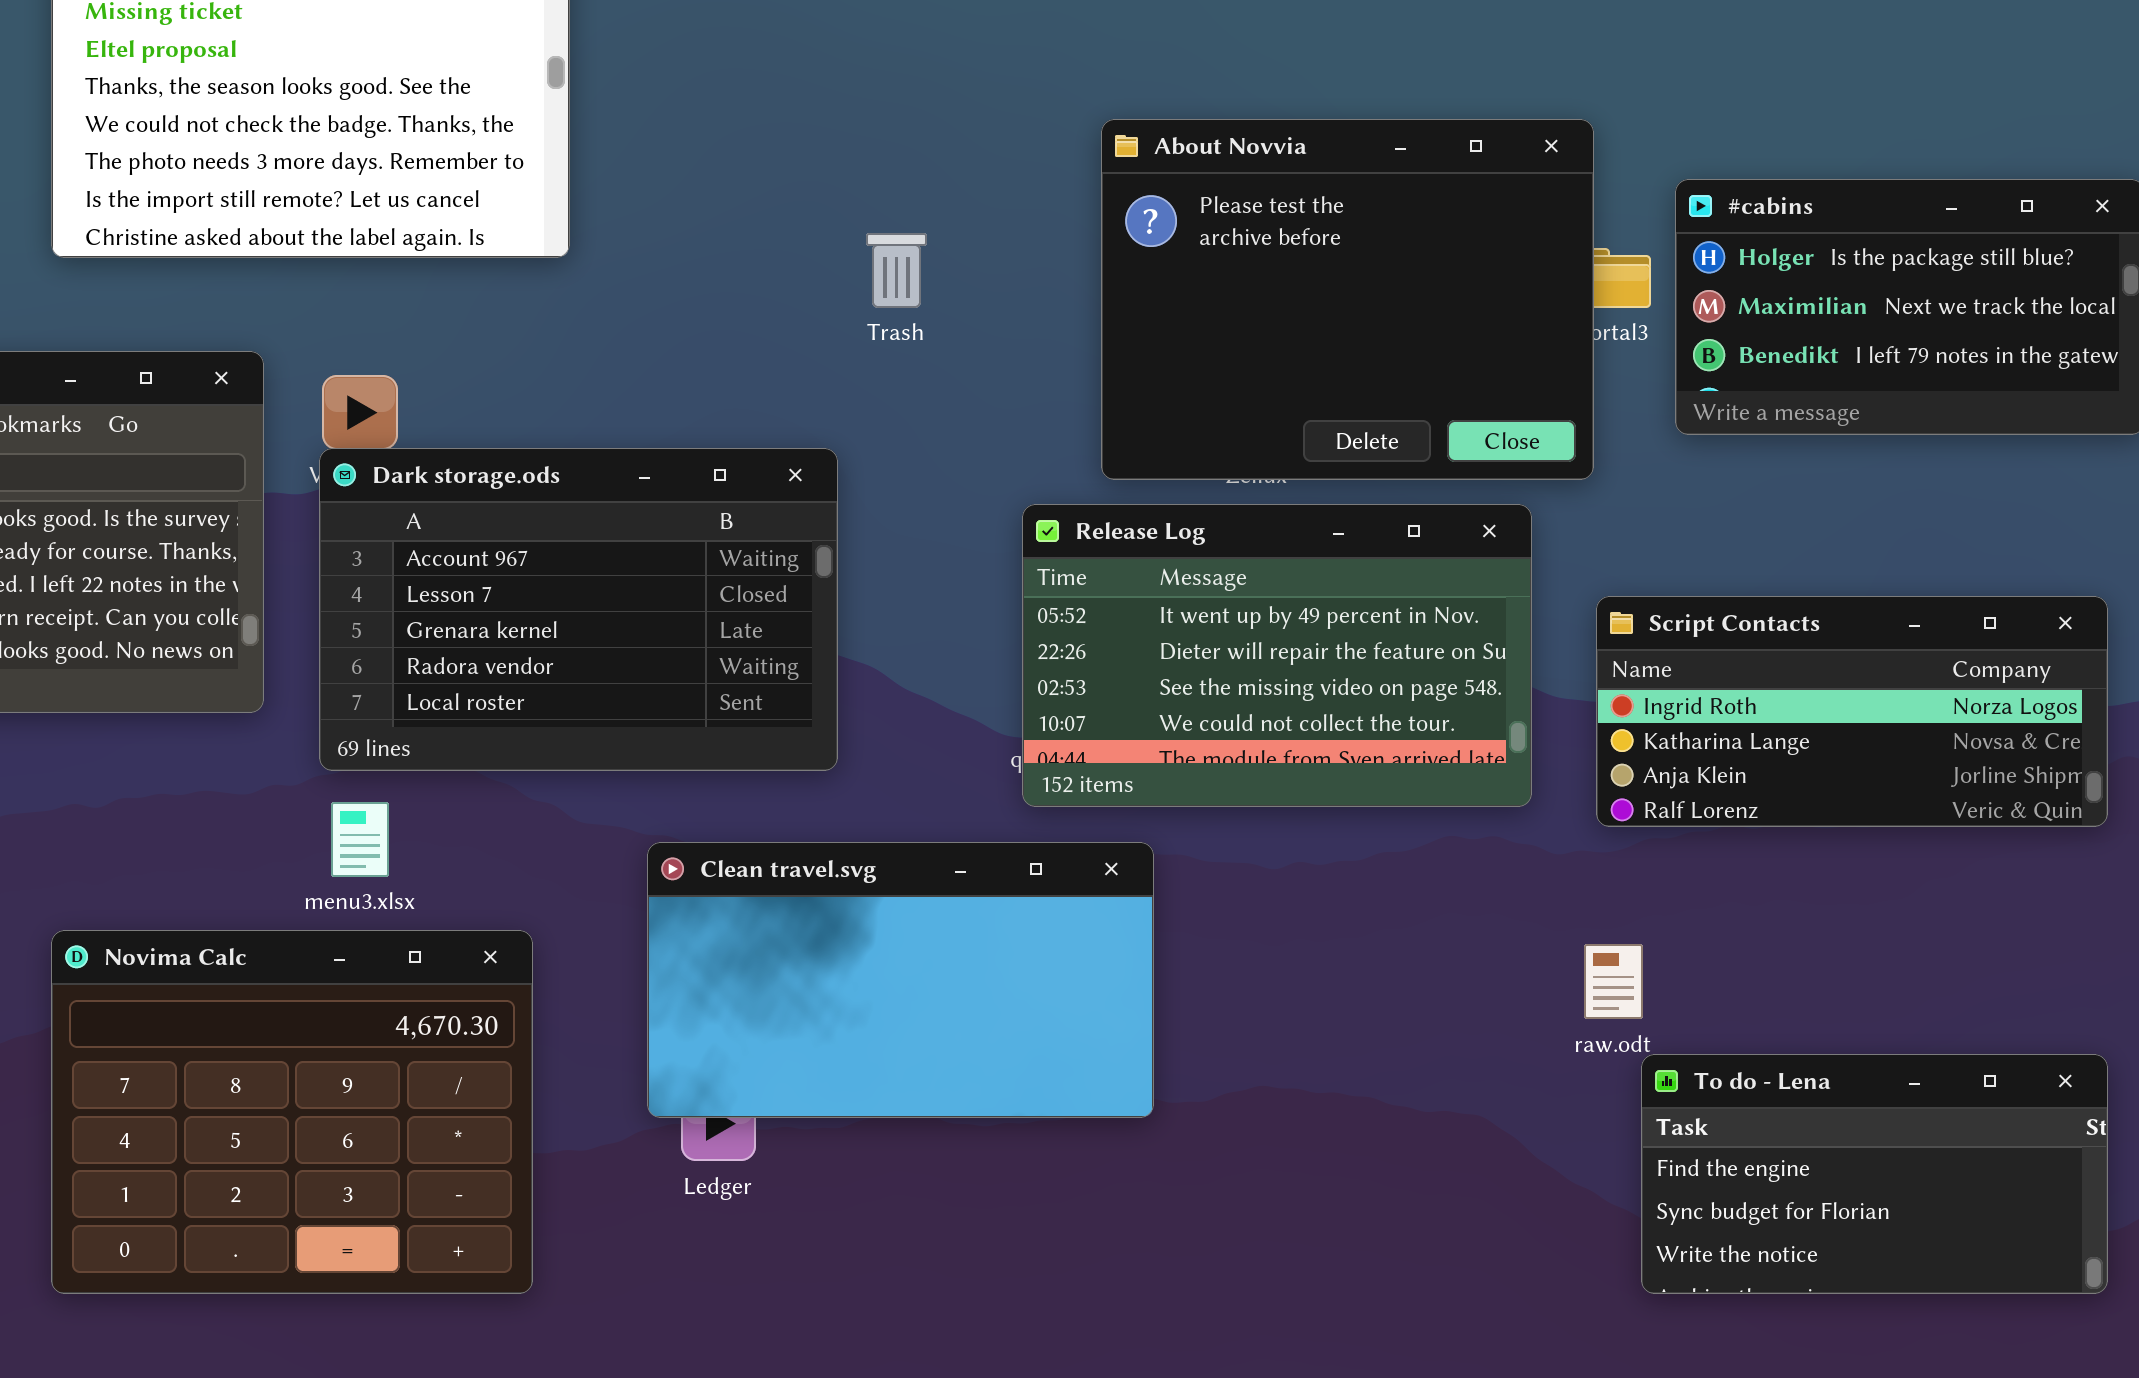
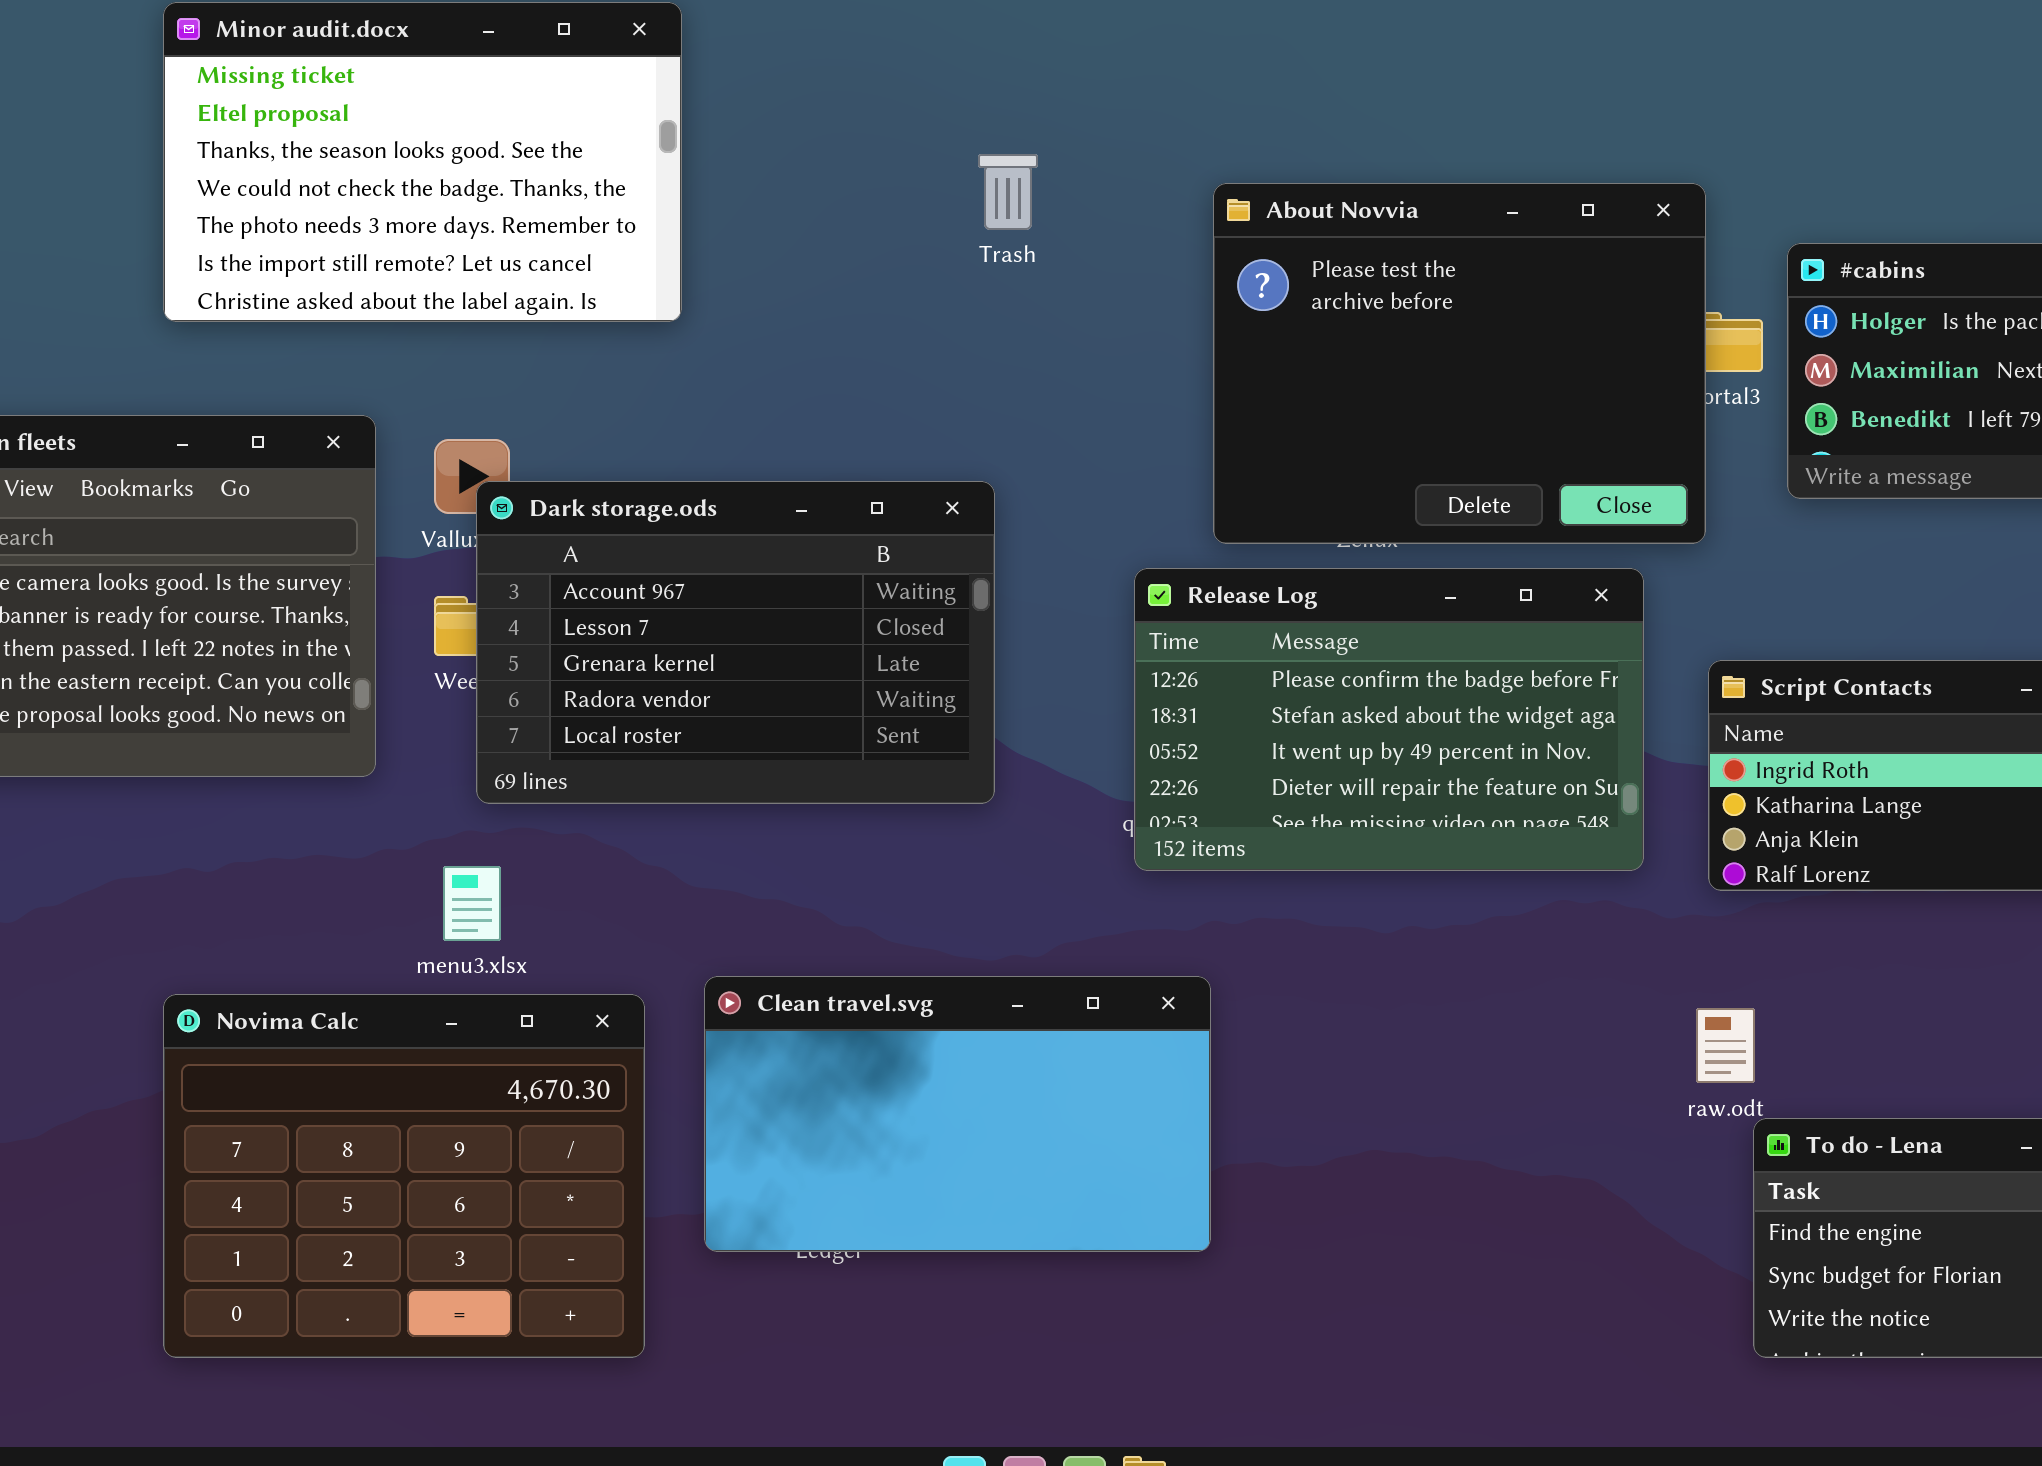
Trash: [866,233,927,308] -> [978,154,1038,230], moved
Dark storage.ods: [319,448,838,771] -> [476,481,995,804], moved
Release Log: [1022,504,1532,807] -> [1134,568,1644,871], scrolled up 2 rows
Clean travel.svg: [647,842,1154,1118] -> [704,976,1211,1252], moved

